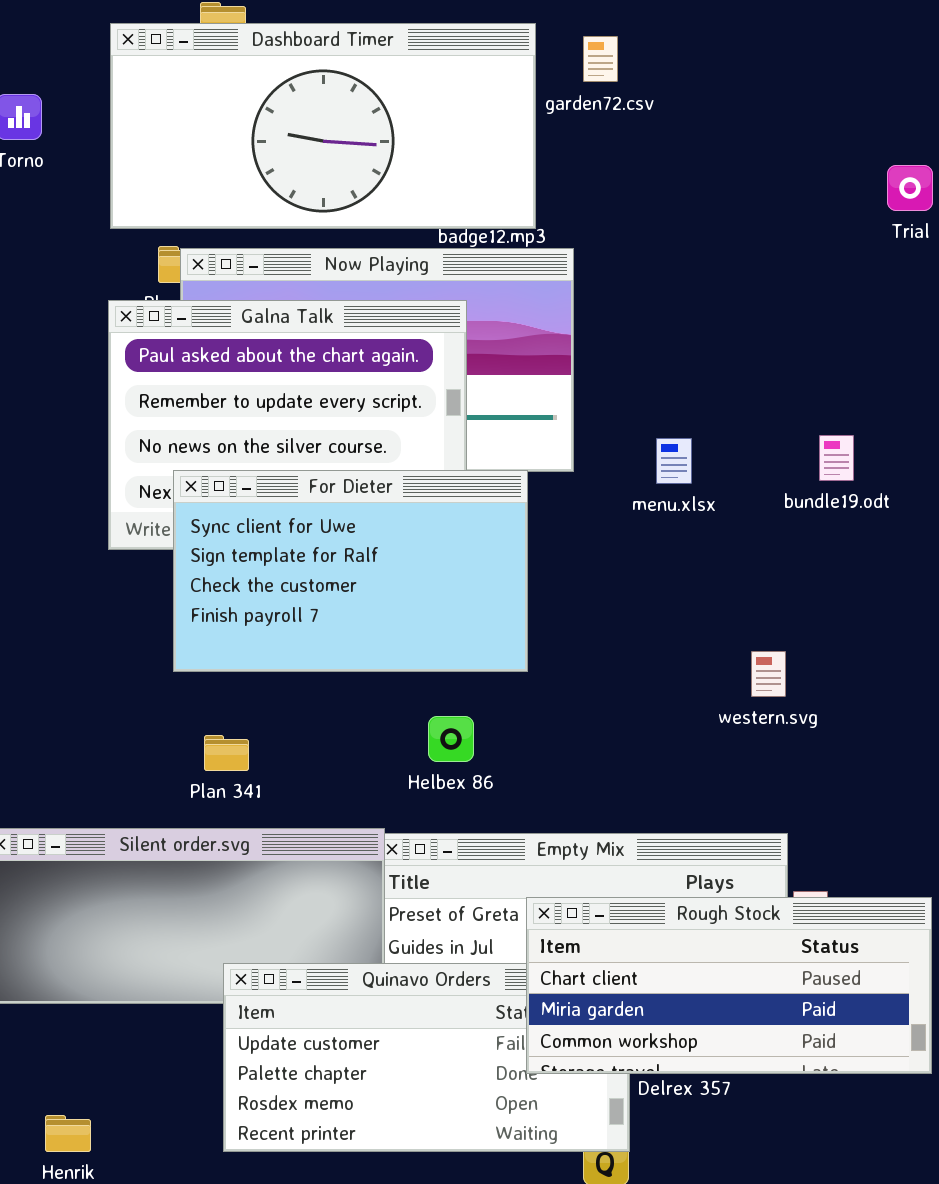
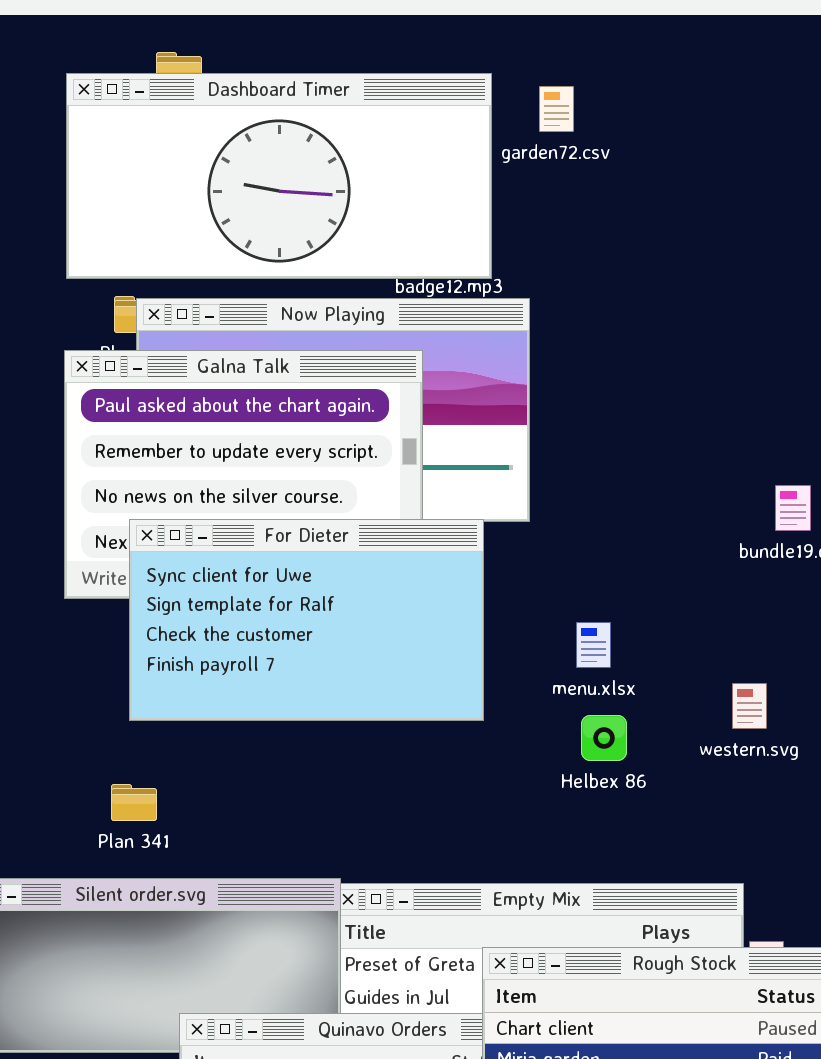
menu.xlsx: [656,438,692,484] -> [576,622,611,668], moved
western.svg: [751,651,786,697] -> [732,683,767,729], moved
Helbex 86: [428,716,474,762] -> [581,715,627,761], moved
Plan 341: [204,735,249,771] -> [111,784,157,821], moved

